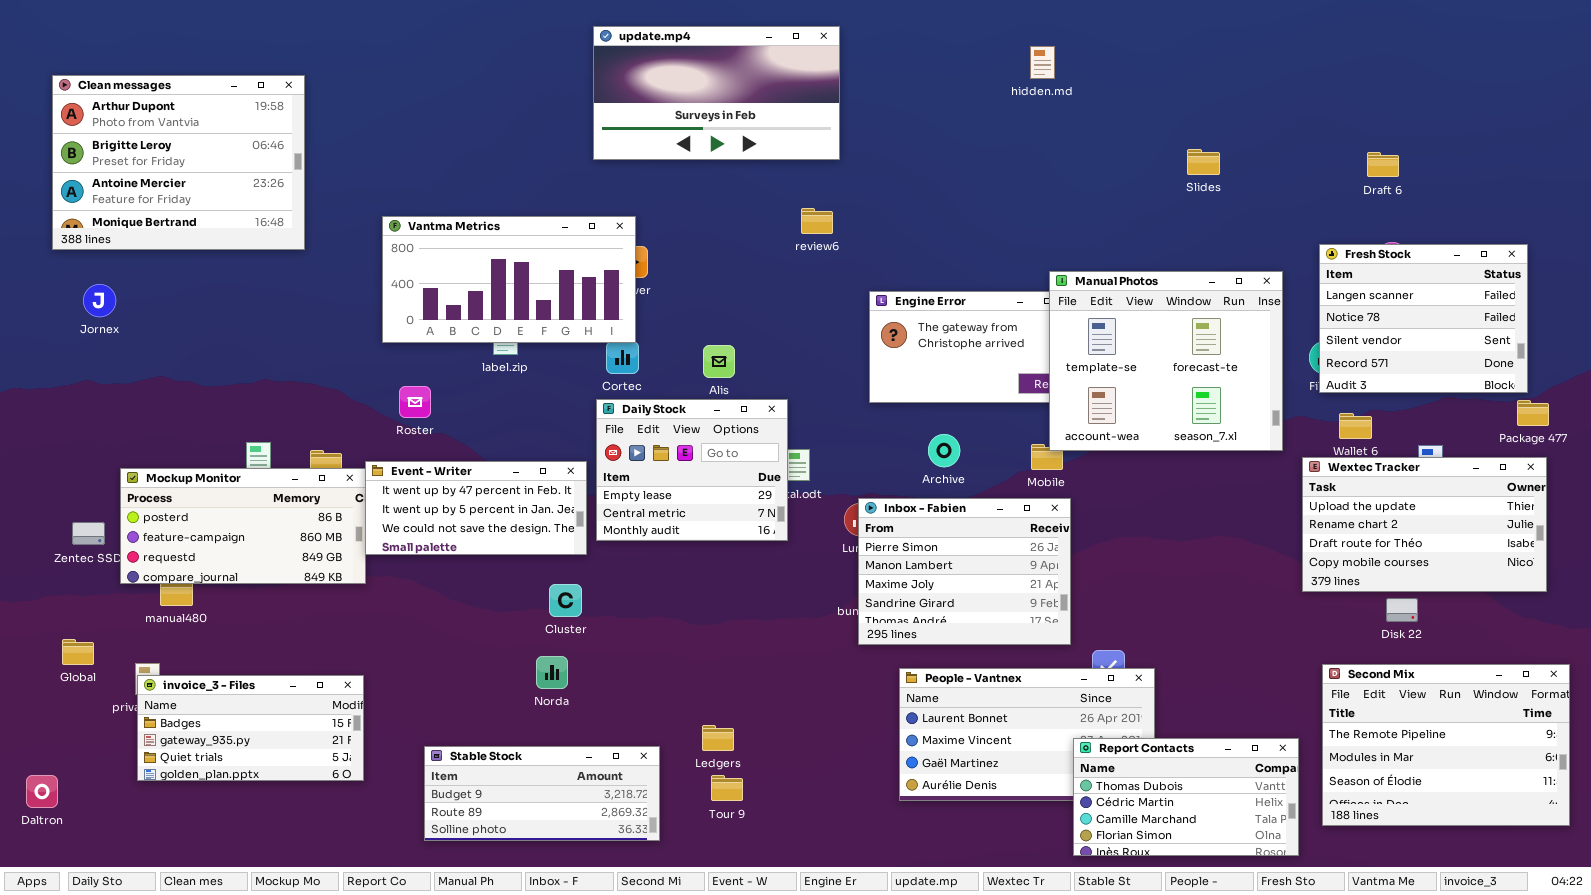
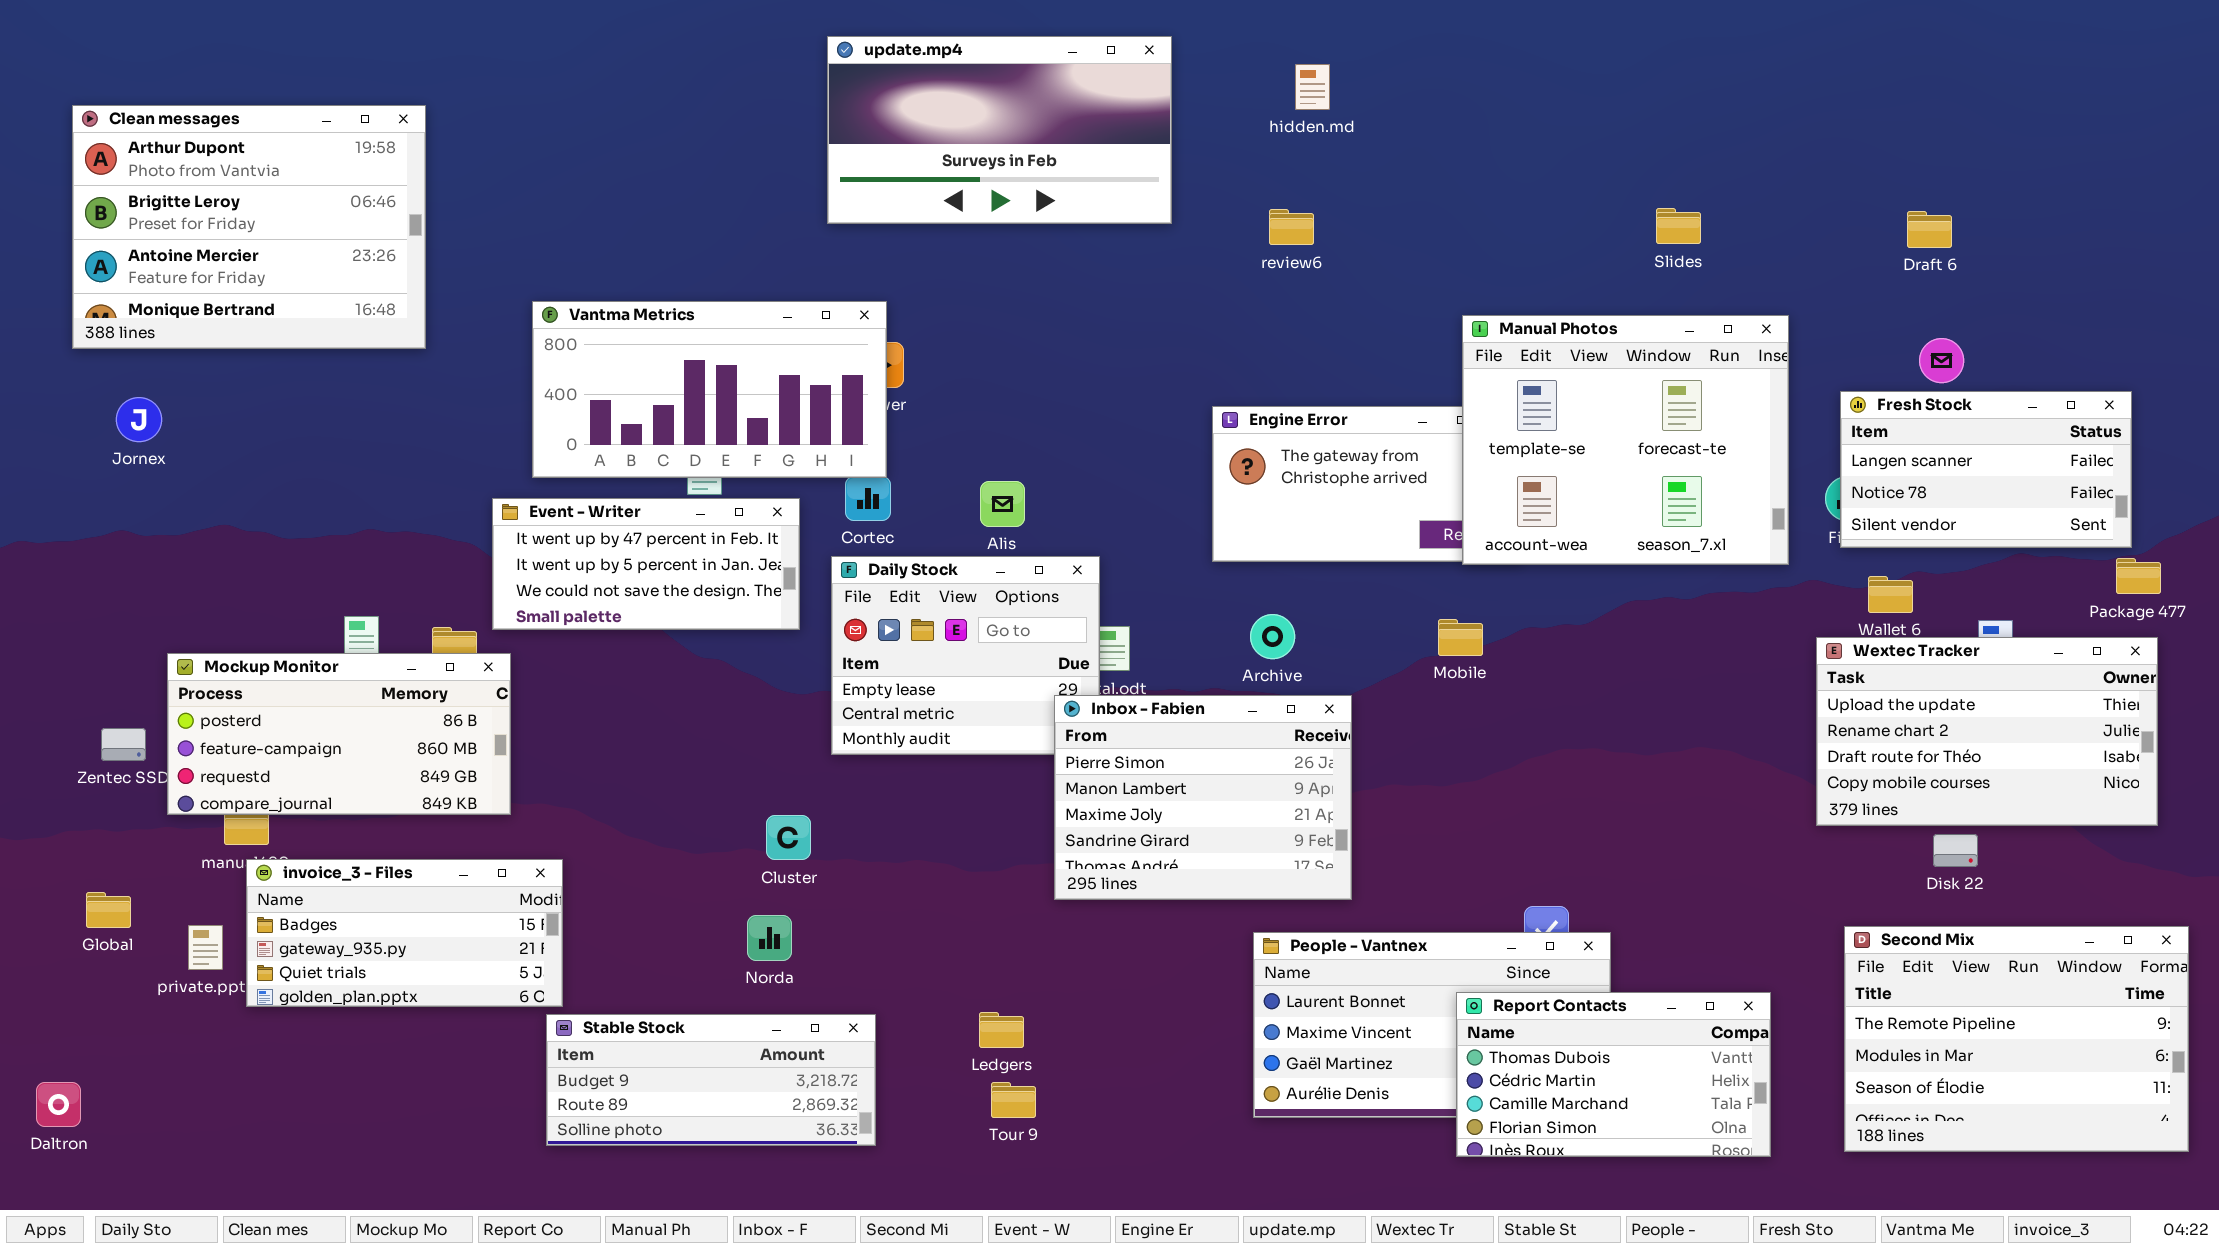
hidden.md: [1030,46,1055,79] -> [1295,64,1330,110], moved
review6: [801,208,833,234] -> [1269,209,1314,245], moved
Fresh Stock: [1319,244,1528,393] -> [1840,391,2132,548], resized
Manual Photos: [1049,271,1283,451] -> [1462,315,1789,565], moved
Archive: [928,434,960,467] -> [1250,614,1295,659], moved
Event - Writer: [365,461,587,555] -> [492,498,800,630], moved
Inbox - Fabien: [858,498,1071,645] -> [1054,695,1352,900], moved
invoice_3 - Files: [137,675,364,781] -> [246,859,563,1007], moved
Report Contacts: [1073,738,1299,856] -> [1456,992,1771,1157], moved
Stable Stock: [424,746,660,841] -> [546,1014,876,1146], moved

